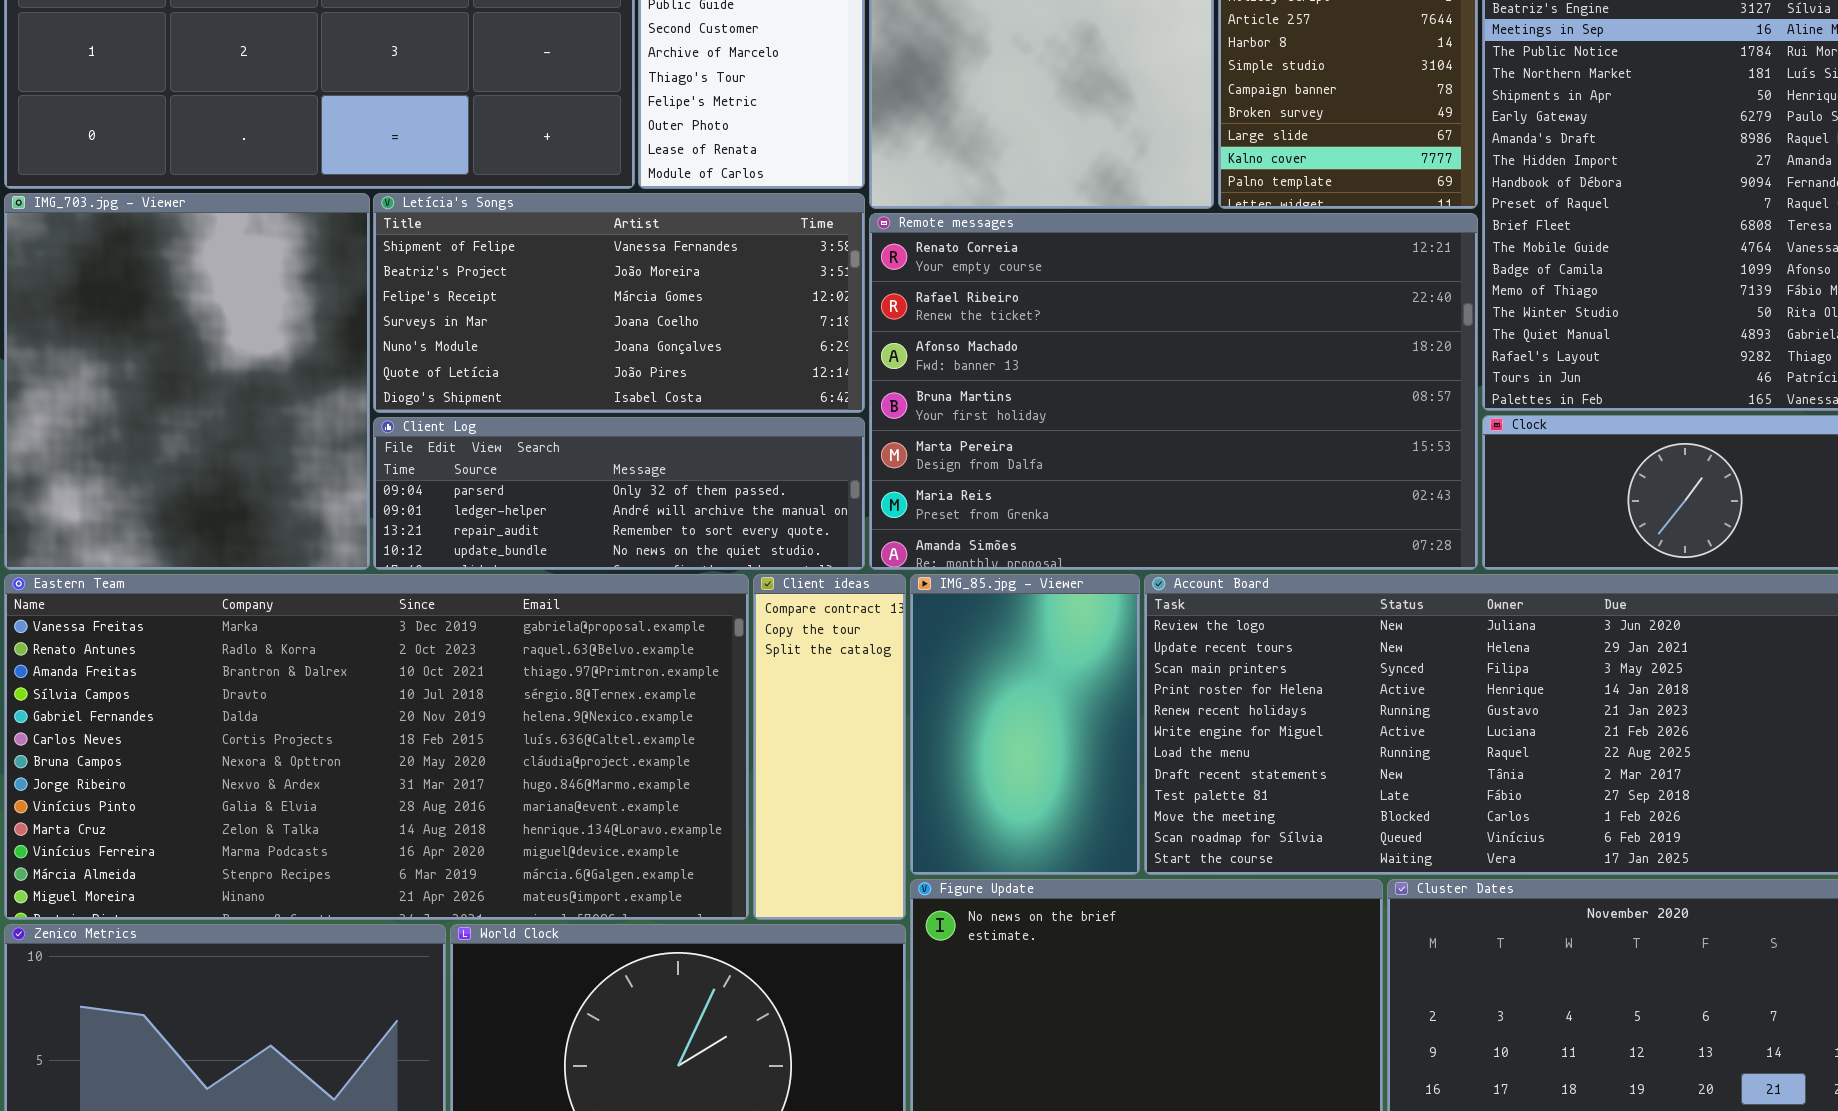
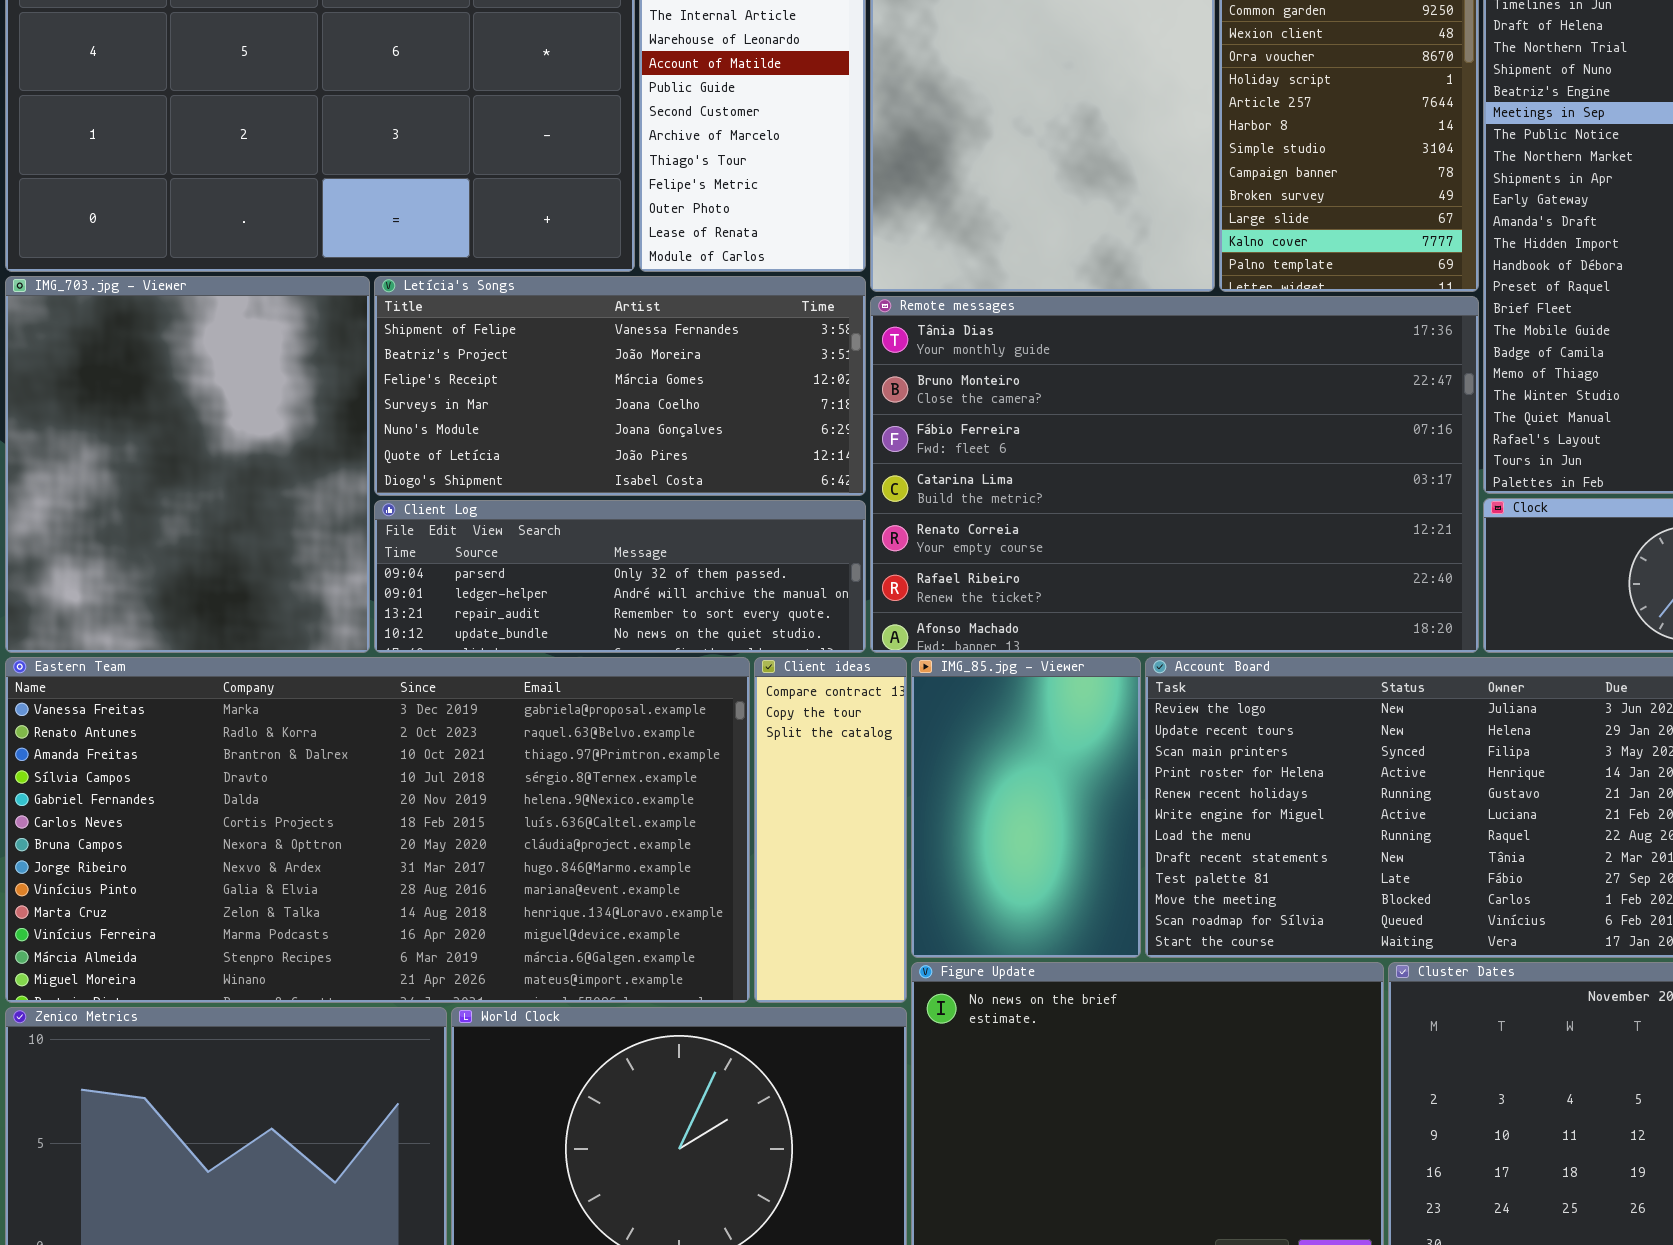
Remote messages: [869,213,1478,570] -> [870,296,1479,653], scrolled up 4 rows

